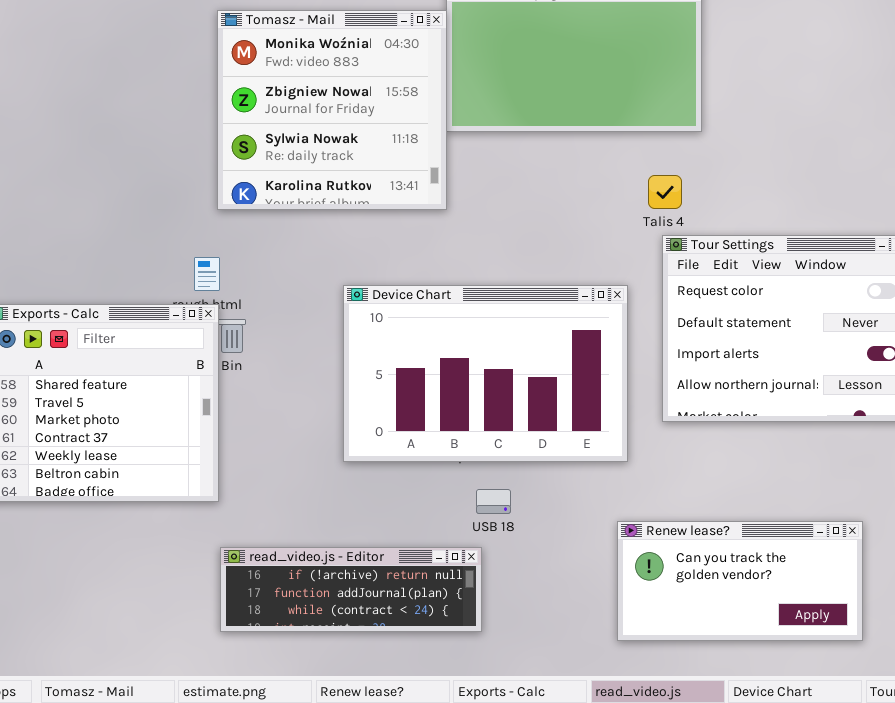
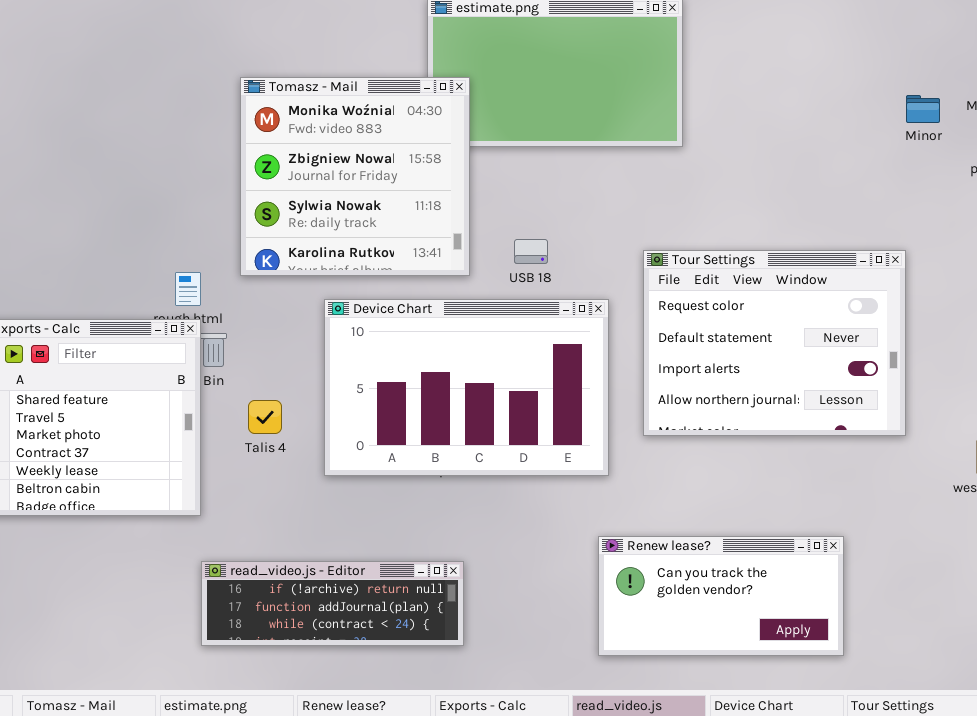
Tomasz - Mail: [217,10,447,210] -> [240,77,470,276], moved
Talis 4: [648,175,682,209] -> [248,400,282,434], moved
USB 18: [476,489,511,514] -> [514,239,548,264], moved

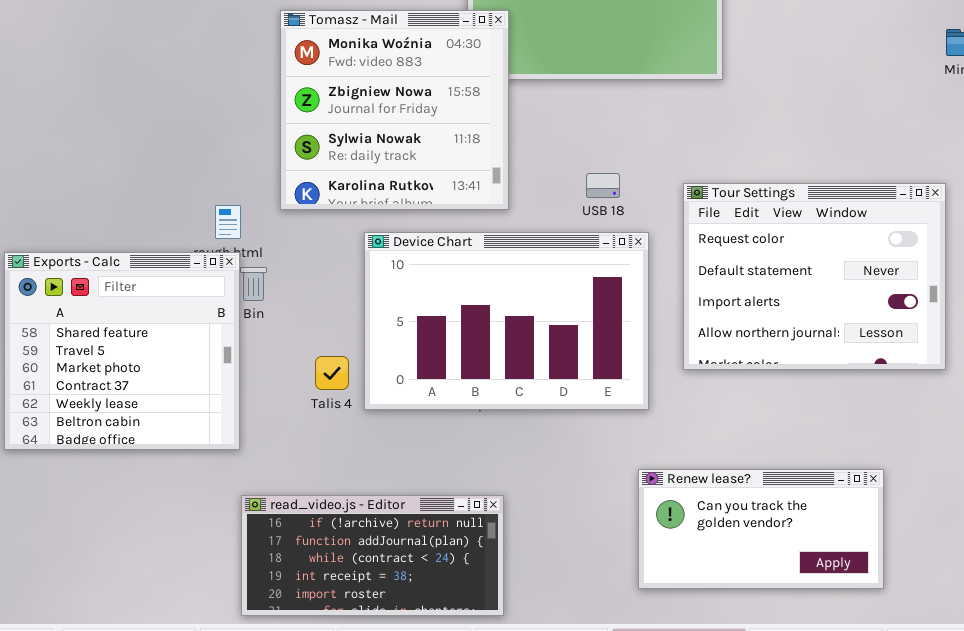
USB 18: [514,239,548,264] -> [586,173,620,198], moved
Talis 4: [248,400,282,434] -> [315,356,349,390], moved
read_video.js - Editor: [201,561,464,646] -> [241,495,504,616], resized

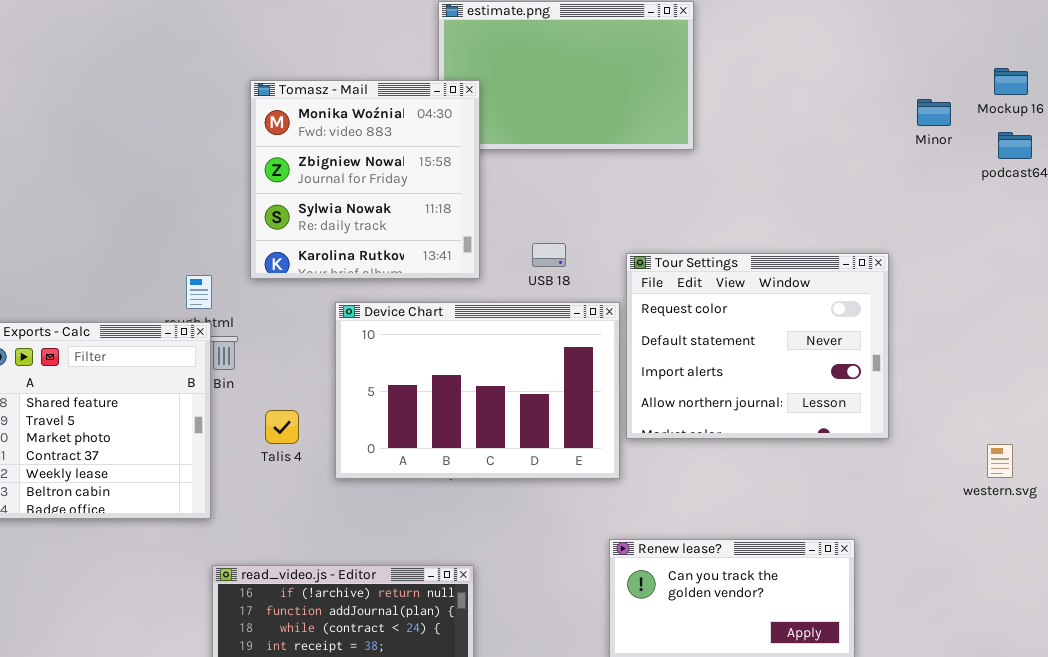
USB 18: [586,173,620,198] -> [532,243,566,267], moved
Tour Settings: [683,183,946,370] -> [626,253,889,439], moved
Talis 4: [315,356,349,390] -> [265,410,299,444], moved

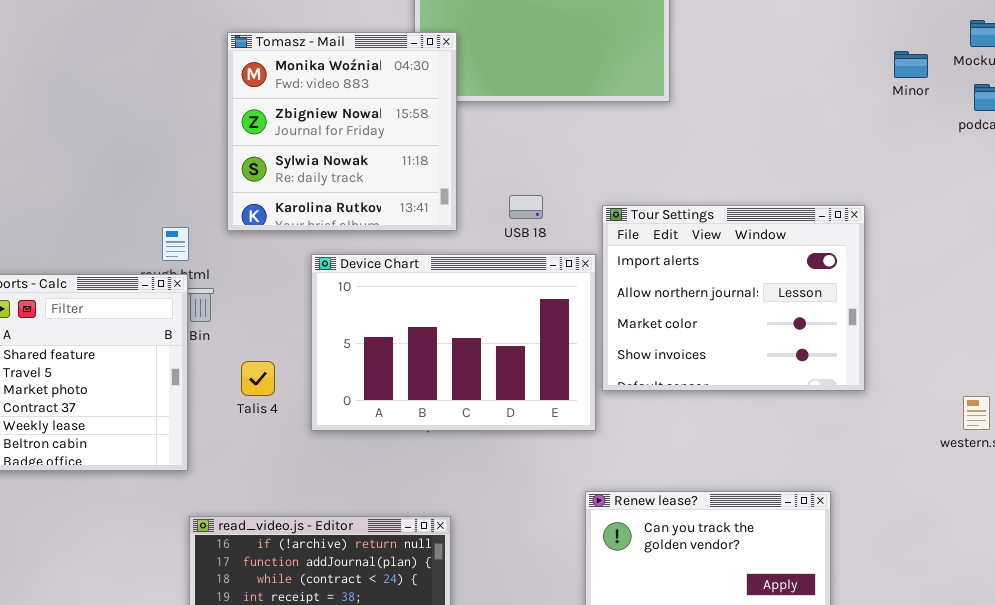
Tour Settings: [626,253,889,439] -> [602,205,865,391], scrolled down 2 rows

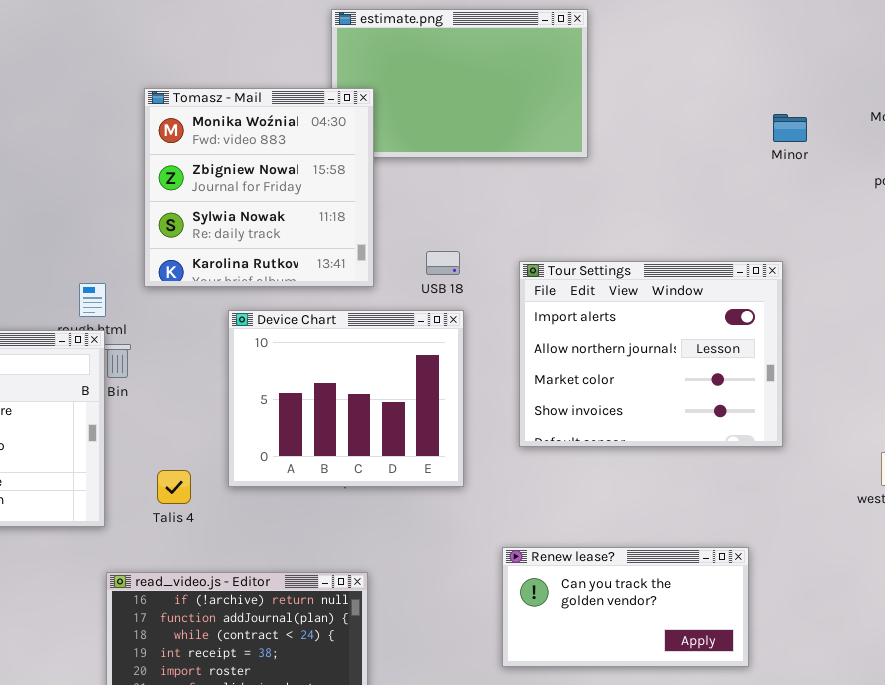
Minor: [894,51,928,78] -> [773,114,807,142], moved
Device Chart: [311,254,596,431] -> [228,310,464,487], resized
Talis 4: [241,361,275,396] -> [157,470,191,504], moved

